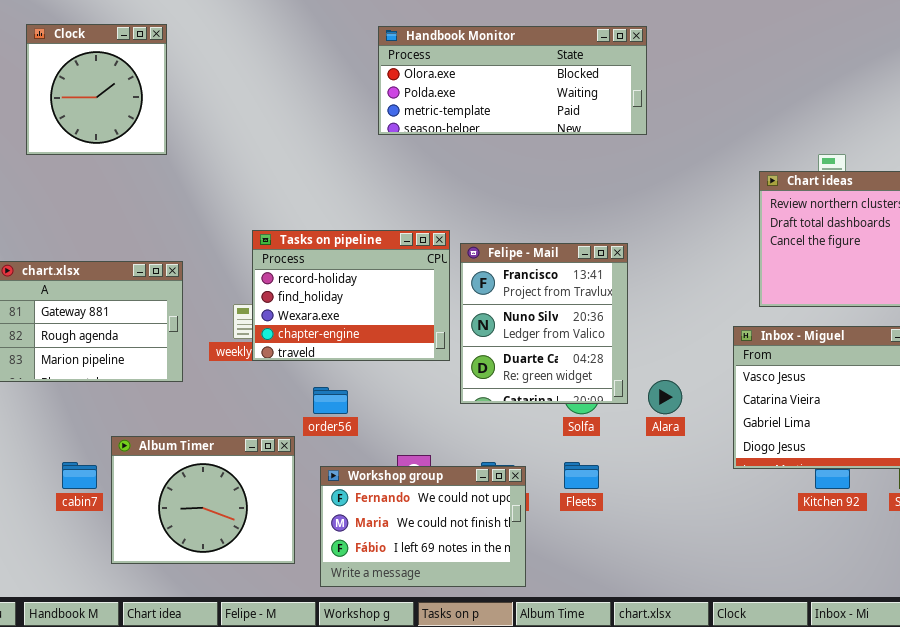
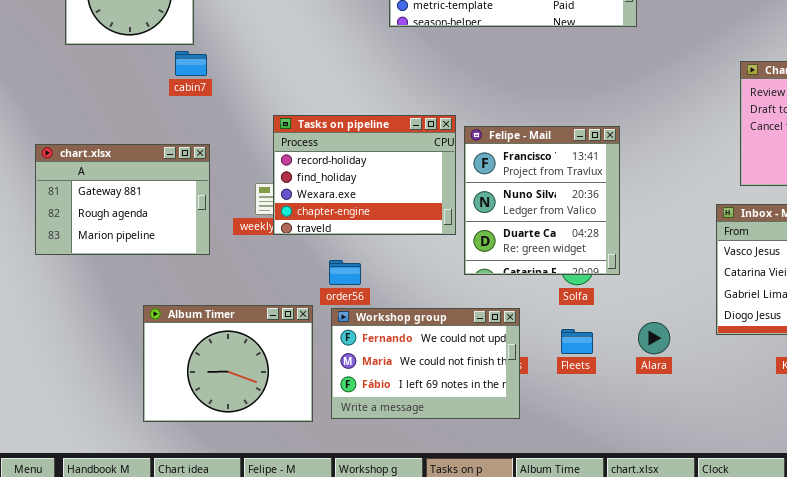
Alara: [648,380,682,414] -> [638,322,670,354], moved
cabin7: [62,462,97,489] -> [175,51,207,76], moved
Workshop group: [320,466,526,587] -> [331,308,520,419], moved

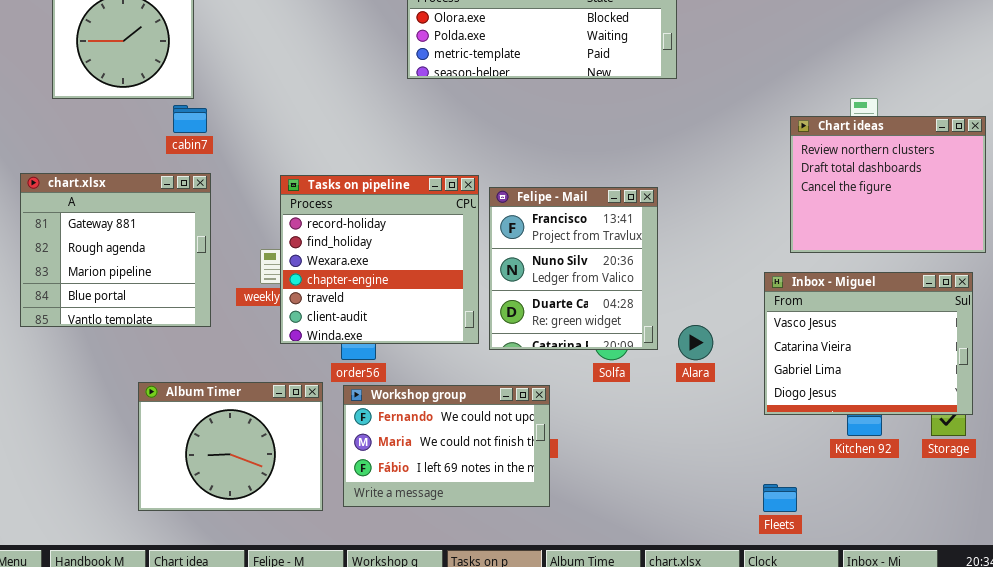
Tasks on pipeline: [273,115,456,235] -> [280,175,479,344], resized
chart.xlsx: [35,144,210,255] -> [20,173,211,327], resized
Alara: [638,322,670,354] -> [678,325,713,360], moved
Fleets: [561,329,593,354] -> [763,484,797,512], moved

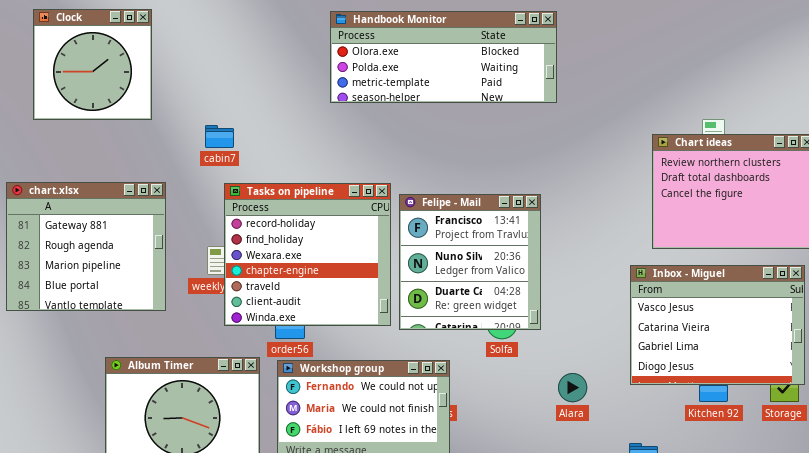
cabin7: [173,105,207,133] -> [205,125,234,148], moved
Alara: [678,325,713,360] -> [558,373,587,402], moved

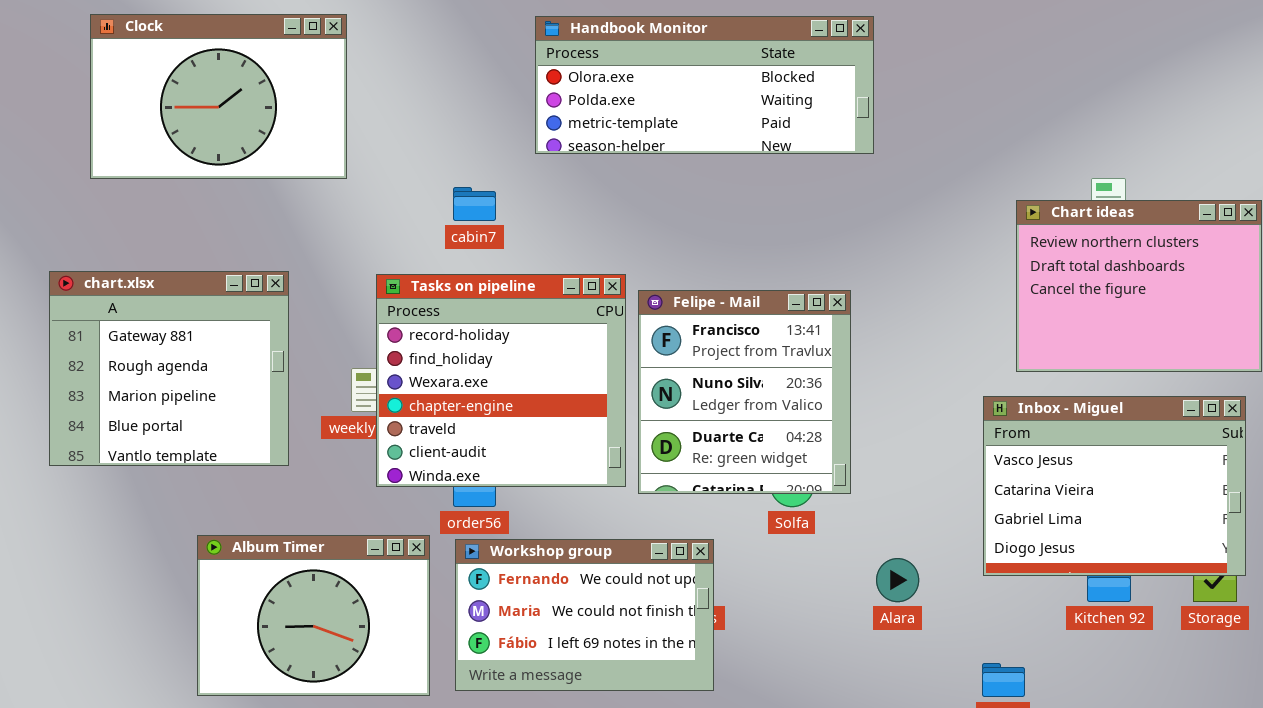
Clock: [33,9,152,120] -> [90,14,347,179], resized
cabin7: [205,125,234,148] -> [453,187,496,221], moved

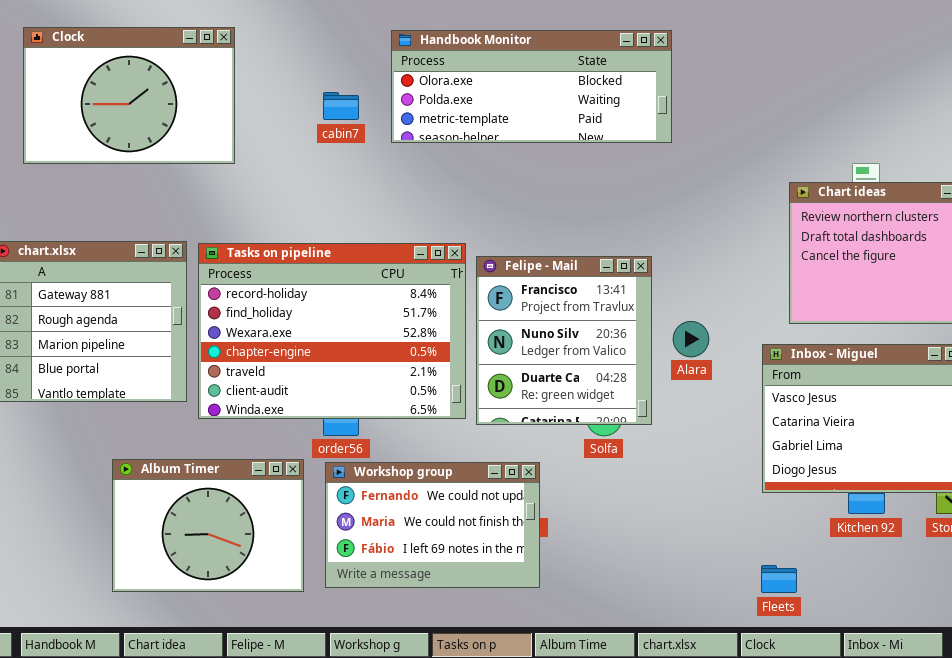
cabin7: [453,187,496,221] -> [323,92,359,120], moved
Tasks on pipeline: [376,274,626,487] -> [198,243,466,419], resized
Alara: [876,558,919,602] -> [673,321,709,357], moved

